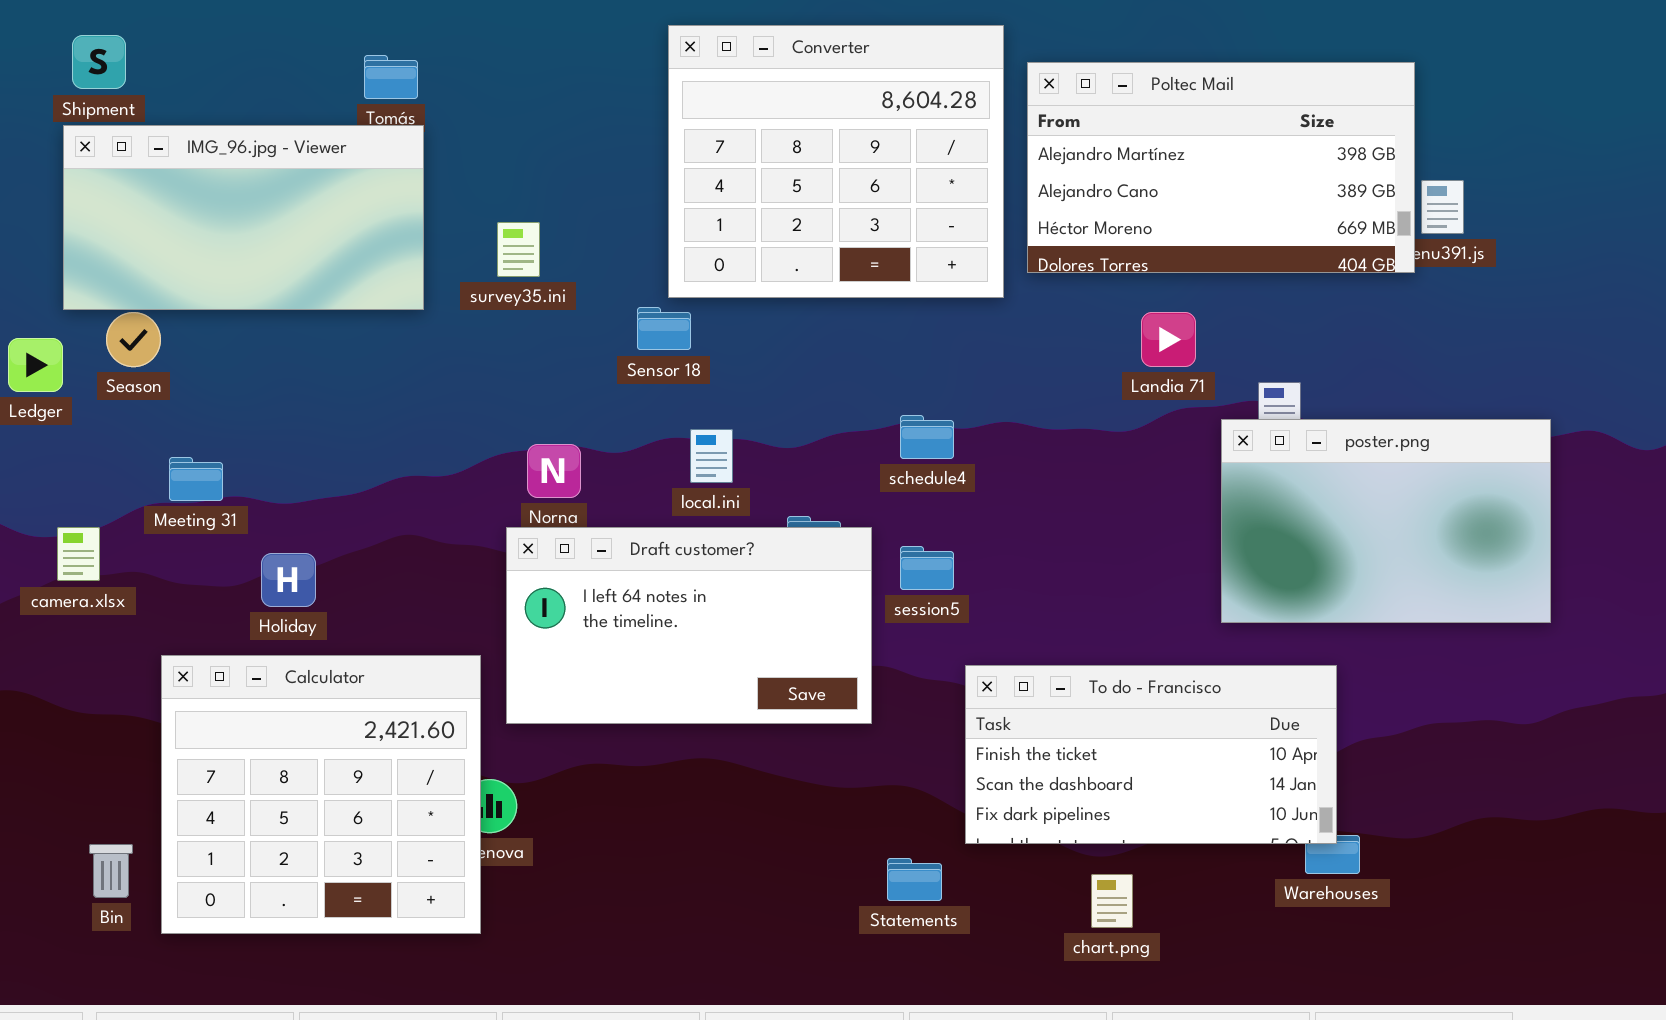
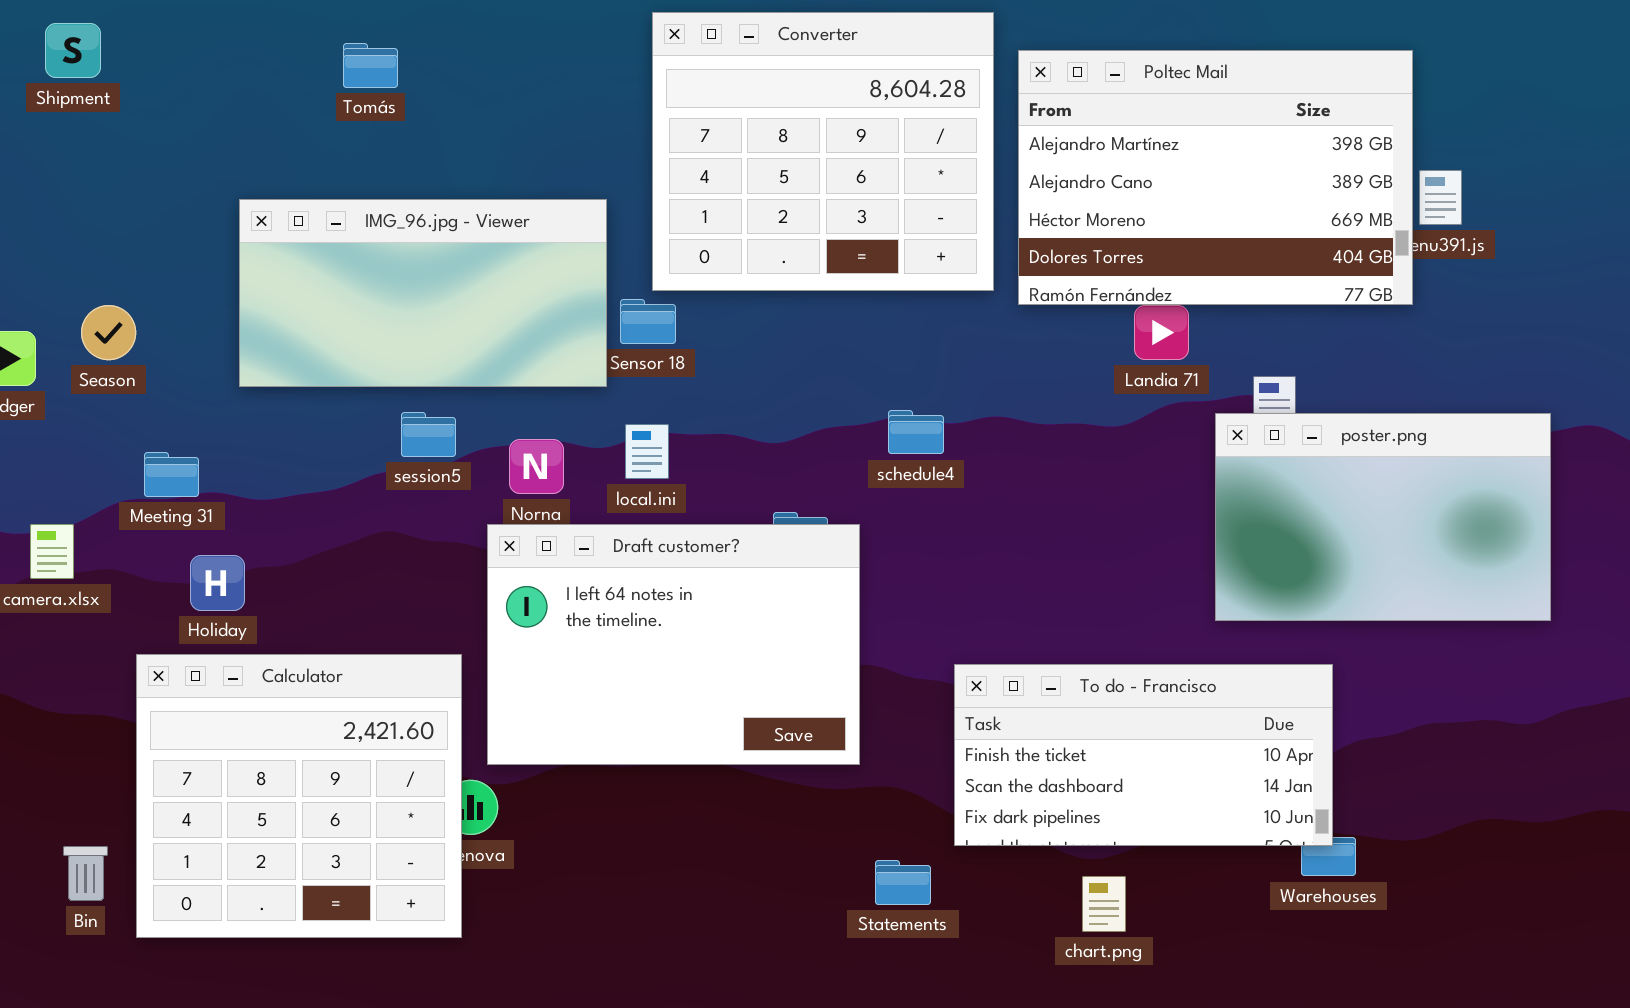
Poltec Mail: [1027,62,1415,273] -> [1018,50,1413,305], resized
IMG_96.jpg - Viewer: [63,125,424,310] -> [239,199,607,387], moved
local.ini: [690,429,733,483] -> [625,424,669,479], moved
Draft customer?: [506,527,872,724] -> [487,524,860,765], resized
session5: [900,546,954,590] -> [401,412,456,457], moved
Holiday: [261,553,316,607] -> [190,555,245,611], moved

